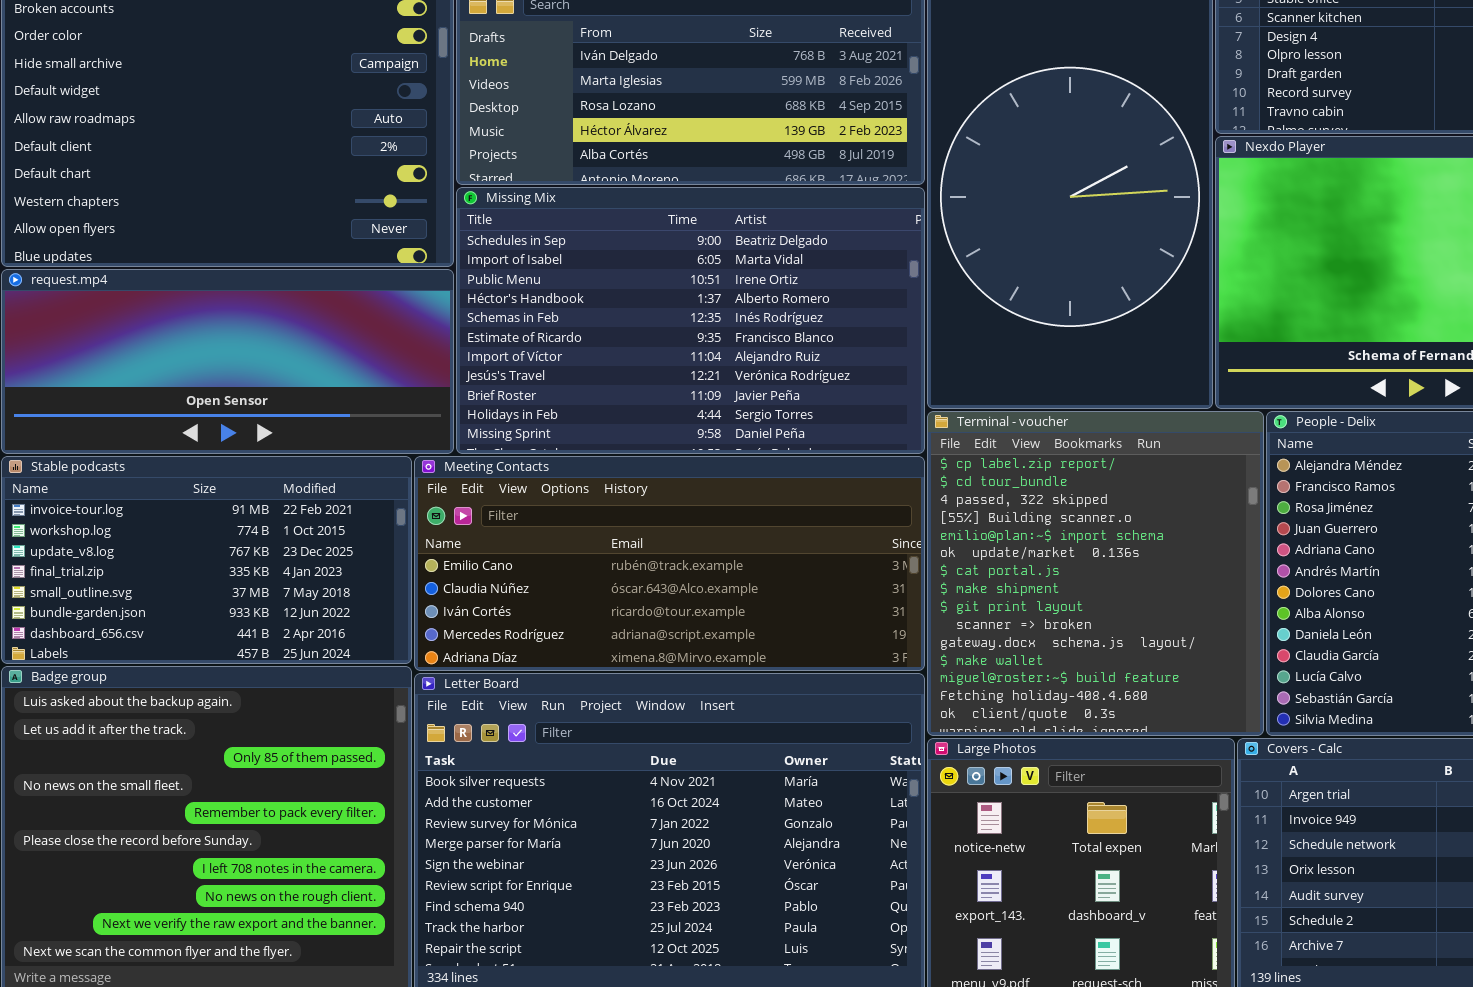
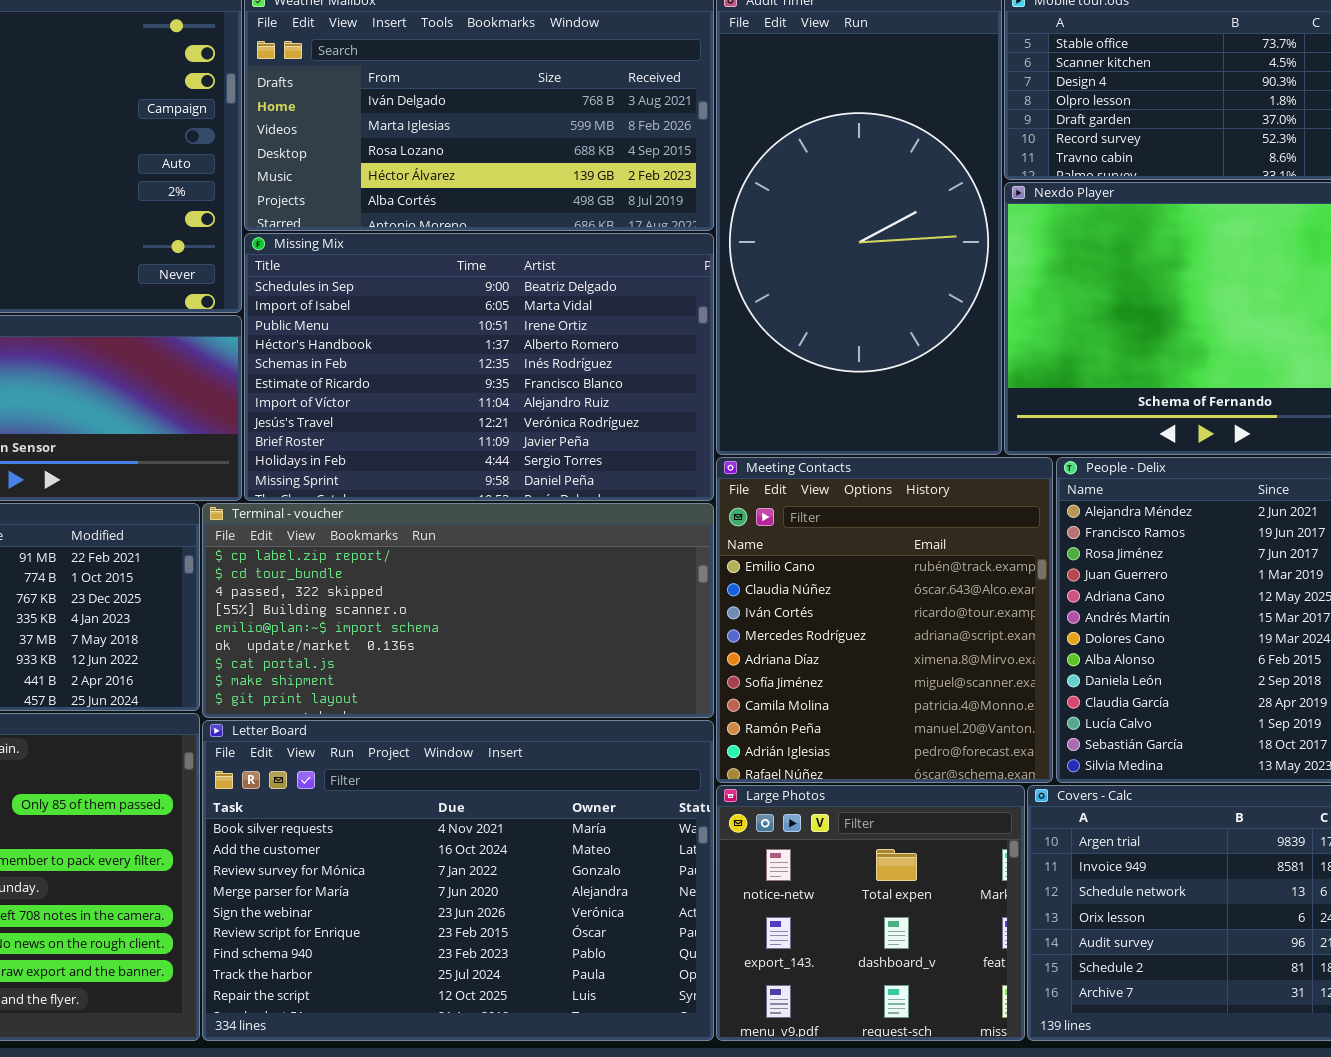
Terminal - voucher: [927,411,1264,736] -> [202,503,714,718], moved, resized
Meeting Contacts: [414,456,925,671] -> [716,457,1053,783], moved, resized

